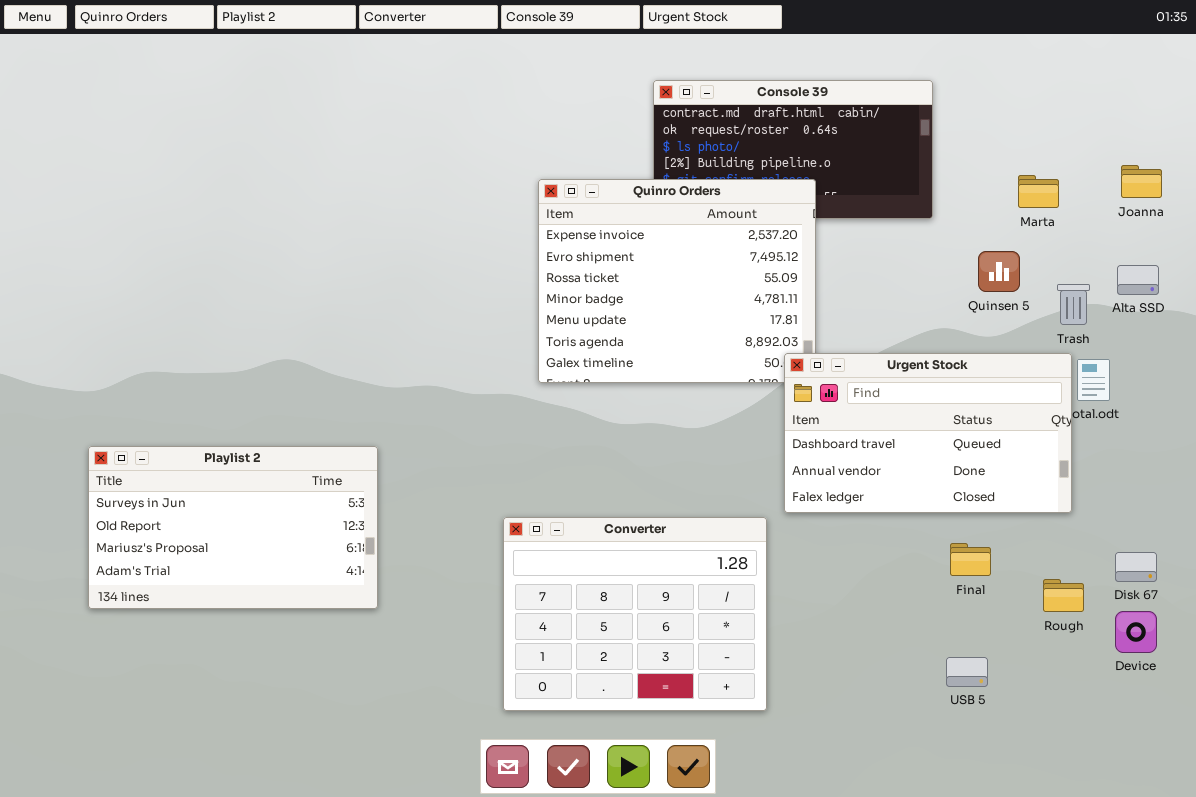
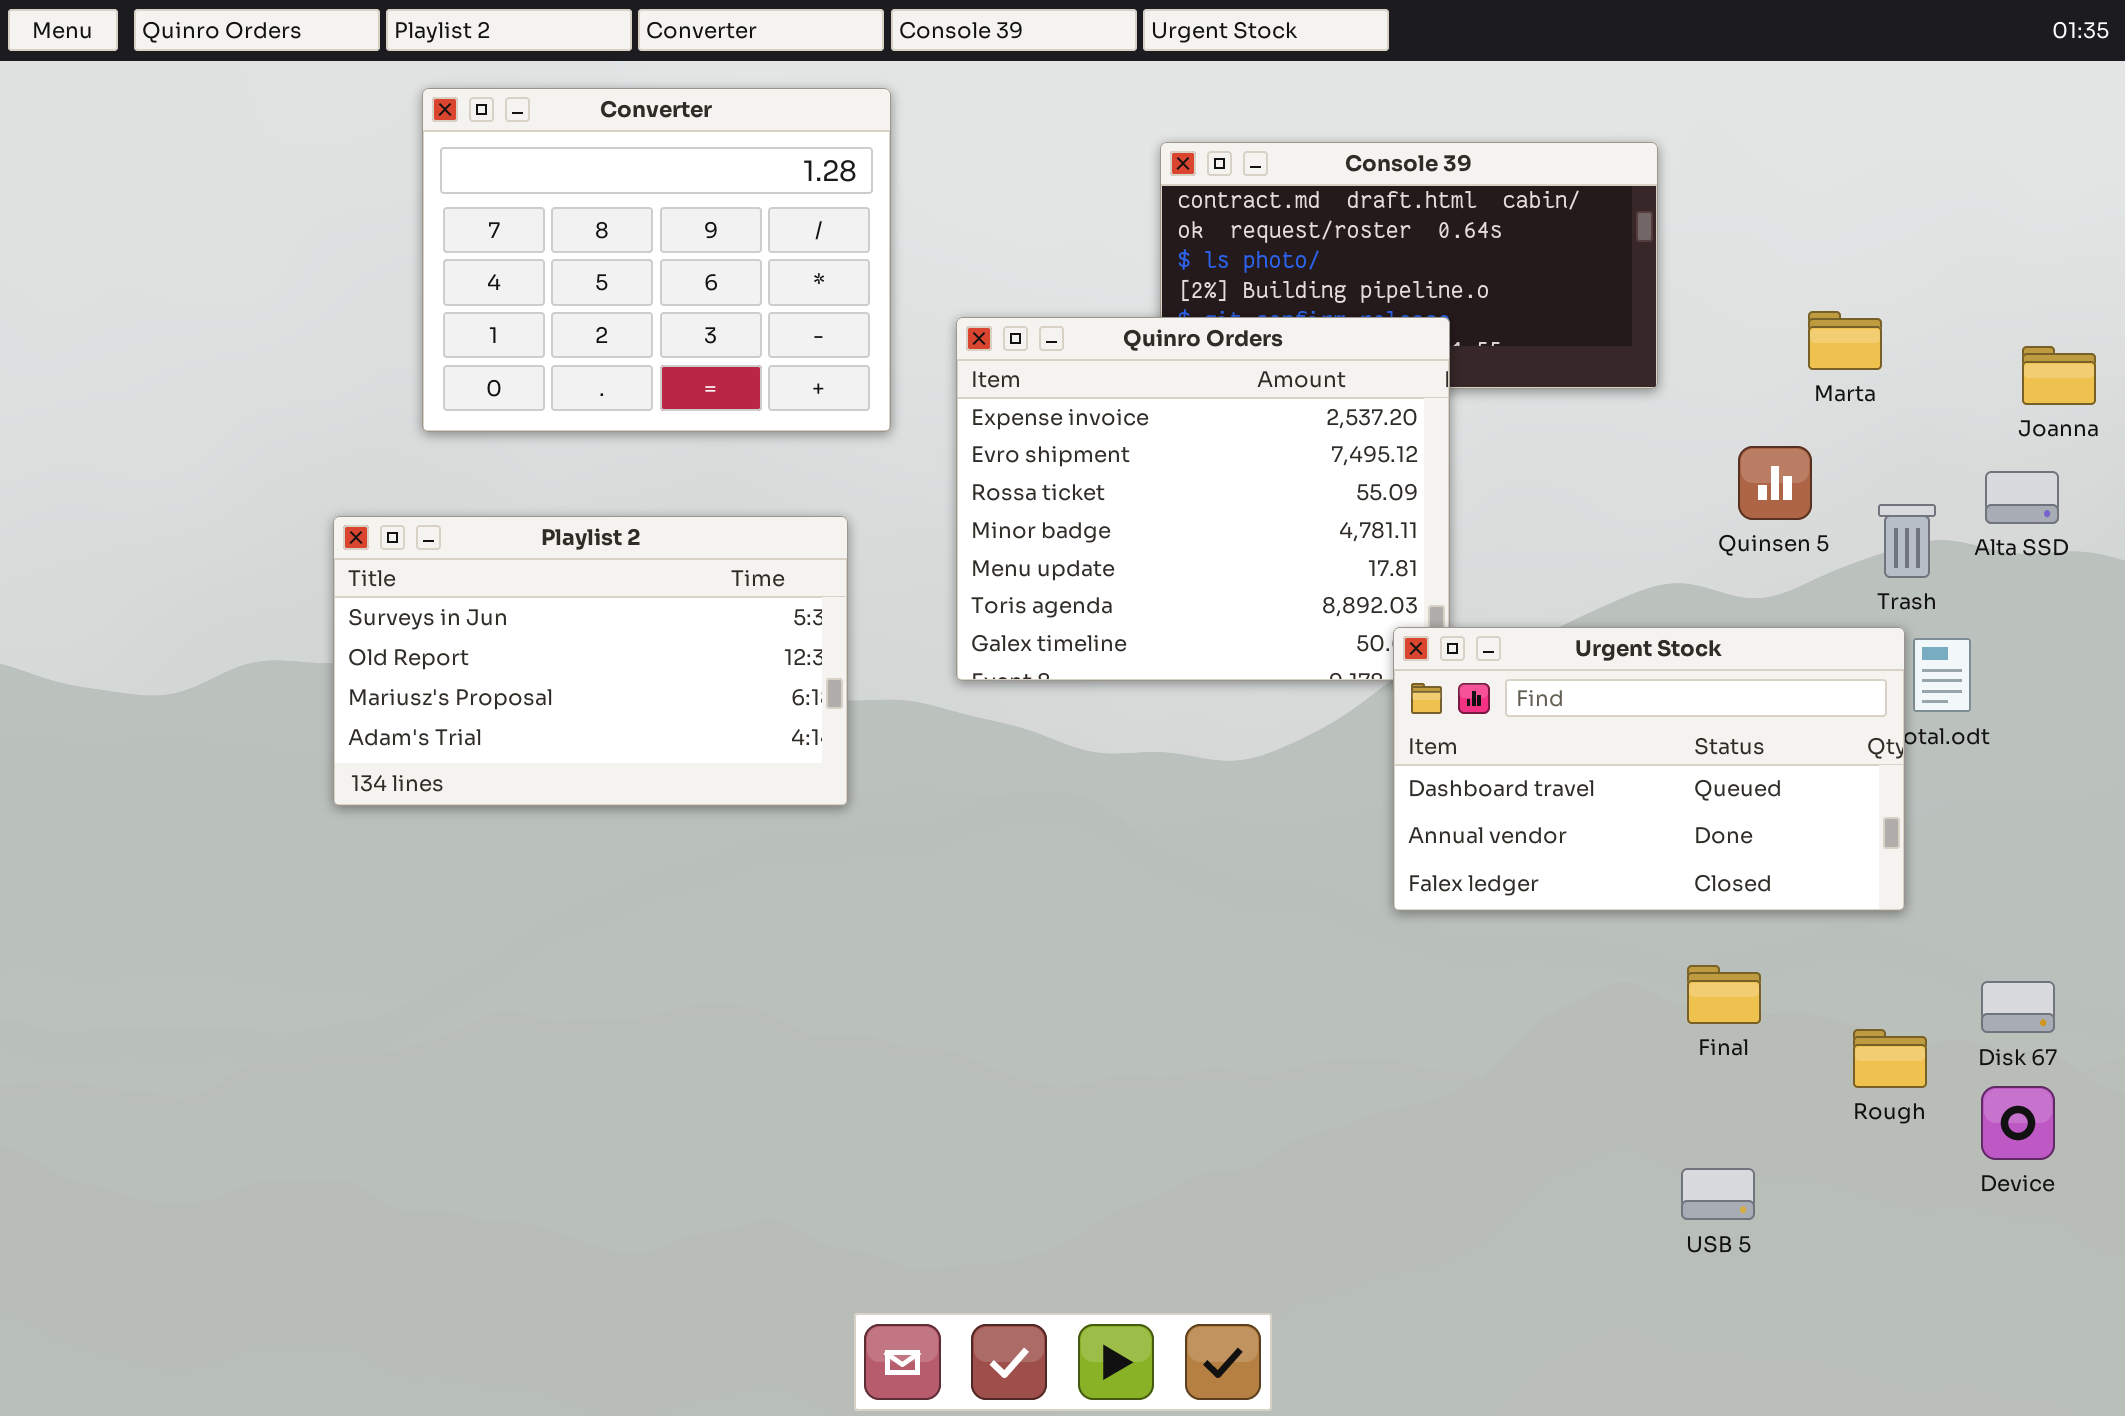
Joanna: [1121,165,1162,198] -> [2022,346,2096,405], moved
Playlist 2: [88,446,378,609] -> [333,516,848,806], moved
Converter: [503,517,767,711] -> [422,88,891,432], moved

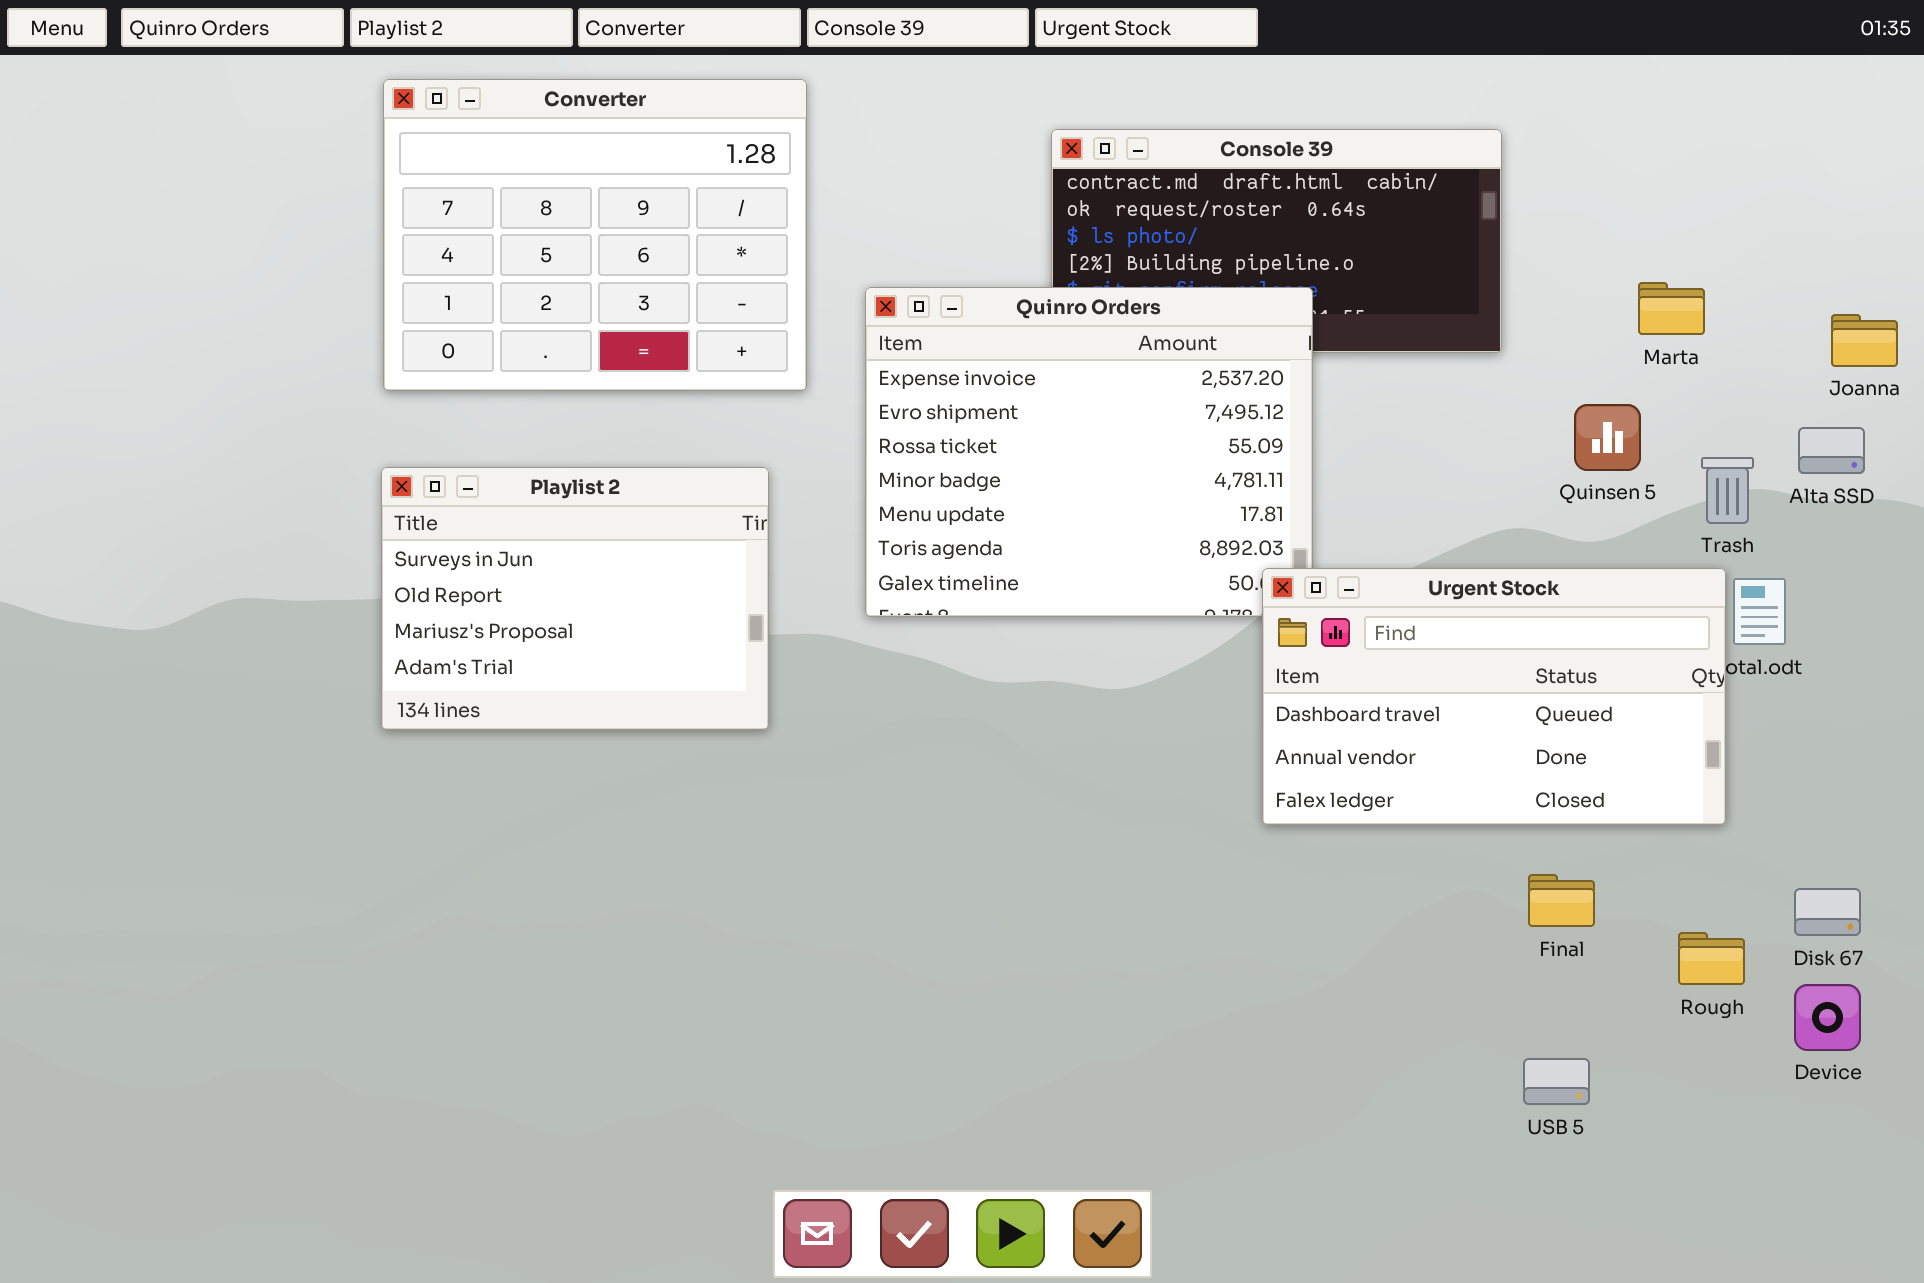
Playlist 2: [333,516,848,806] -> [381,467,769,730], resized

